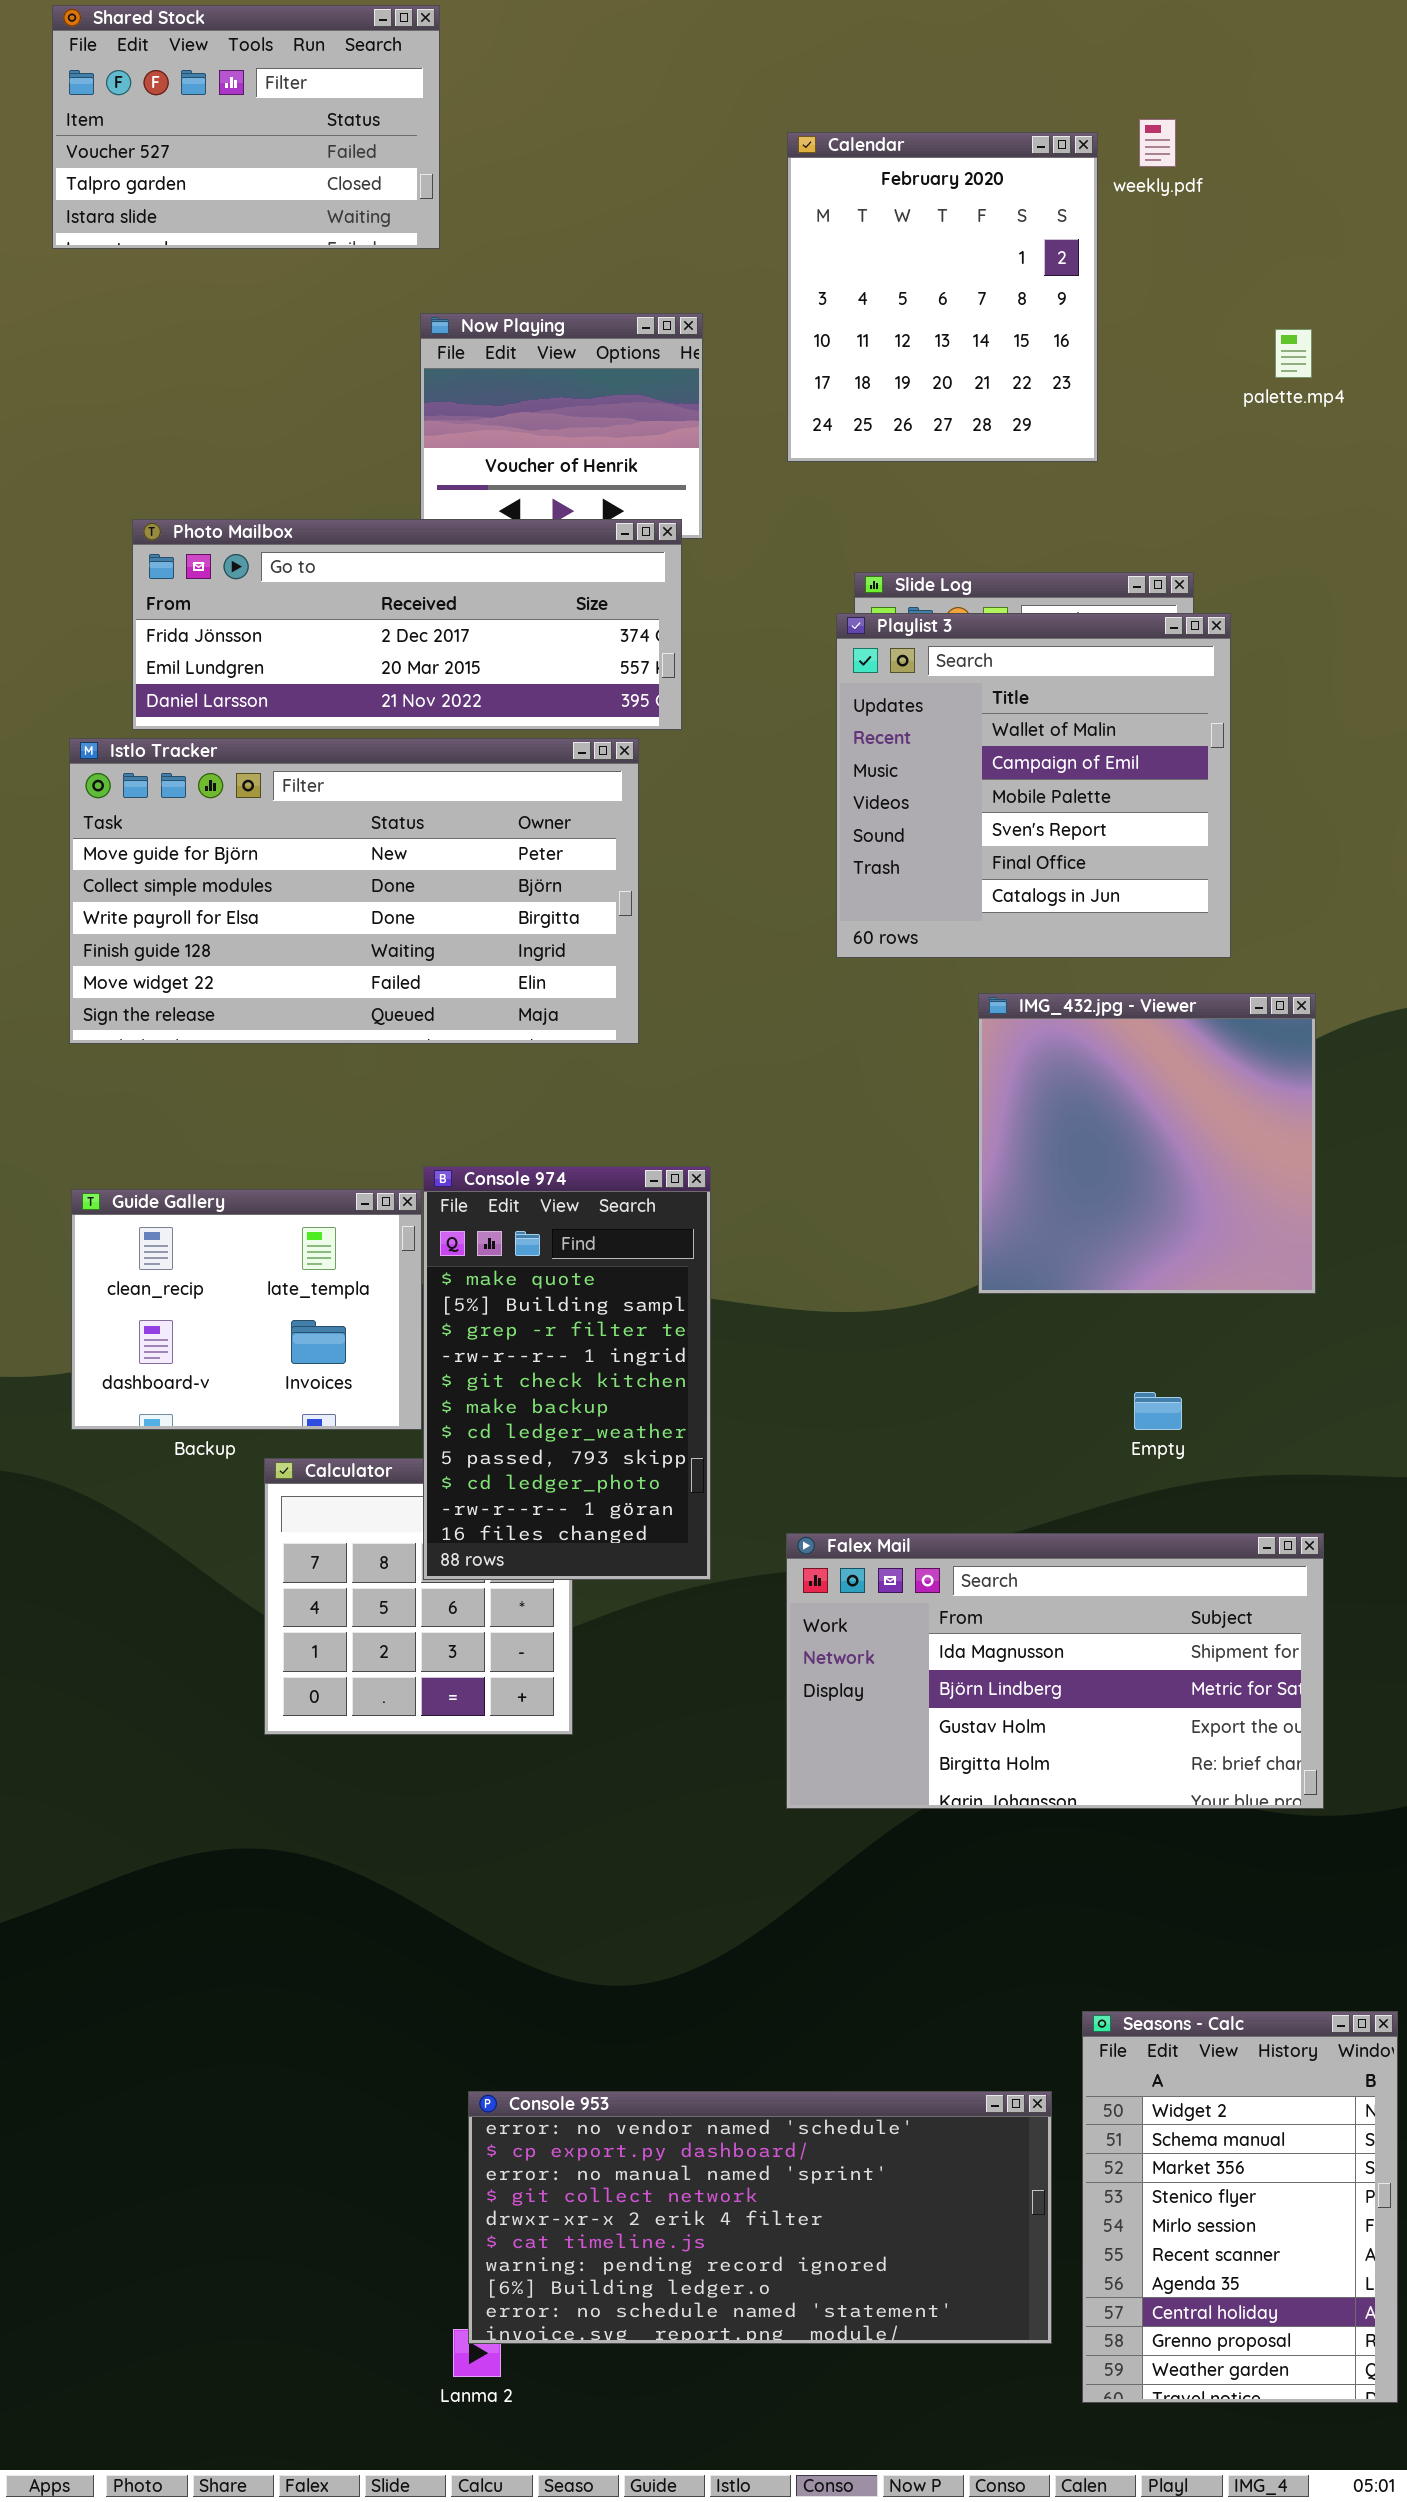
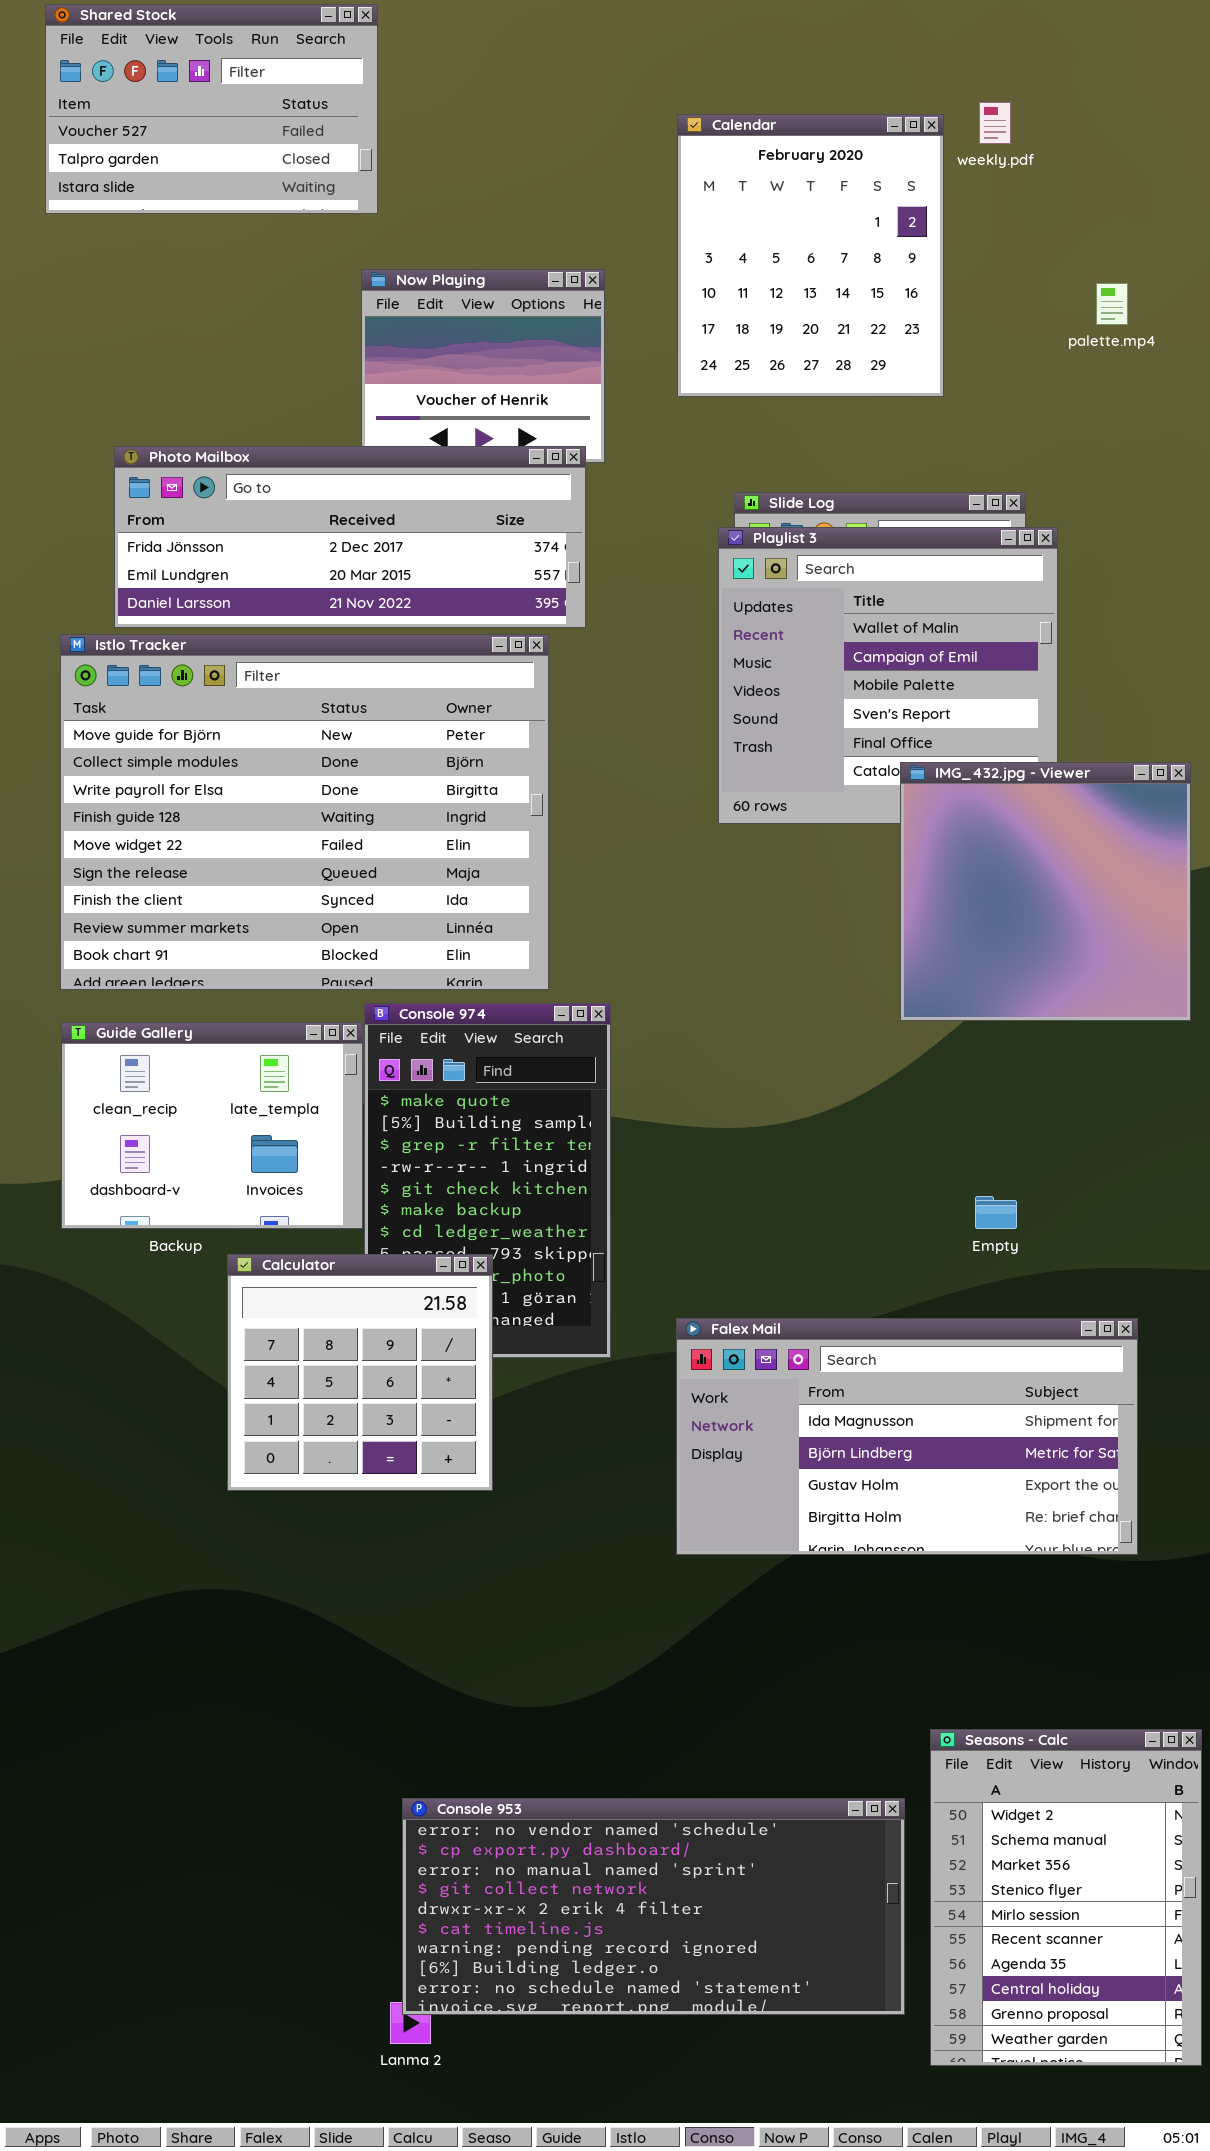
Istlo Tracker: [69,738,639,1044] -> [60,634,549,990], resized
IMG_432.jpg - Viewer: [978,993,1316,1294] -> [900,762,1191,1021], moved
Calculator: [264,1458,573,1735] -> [227,1254,493,1491], raised

